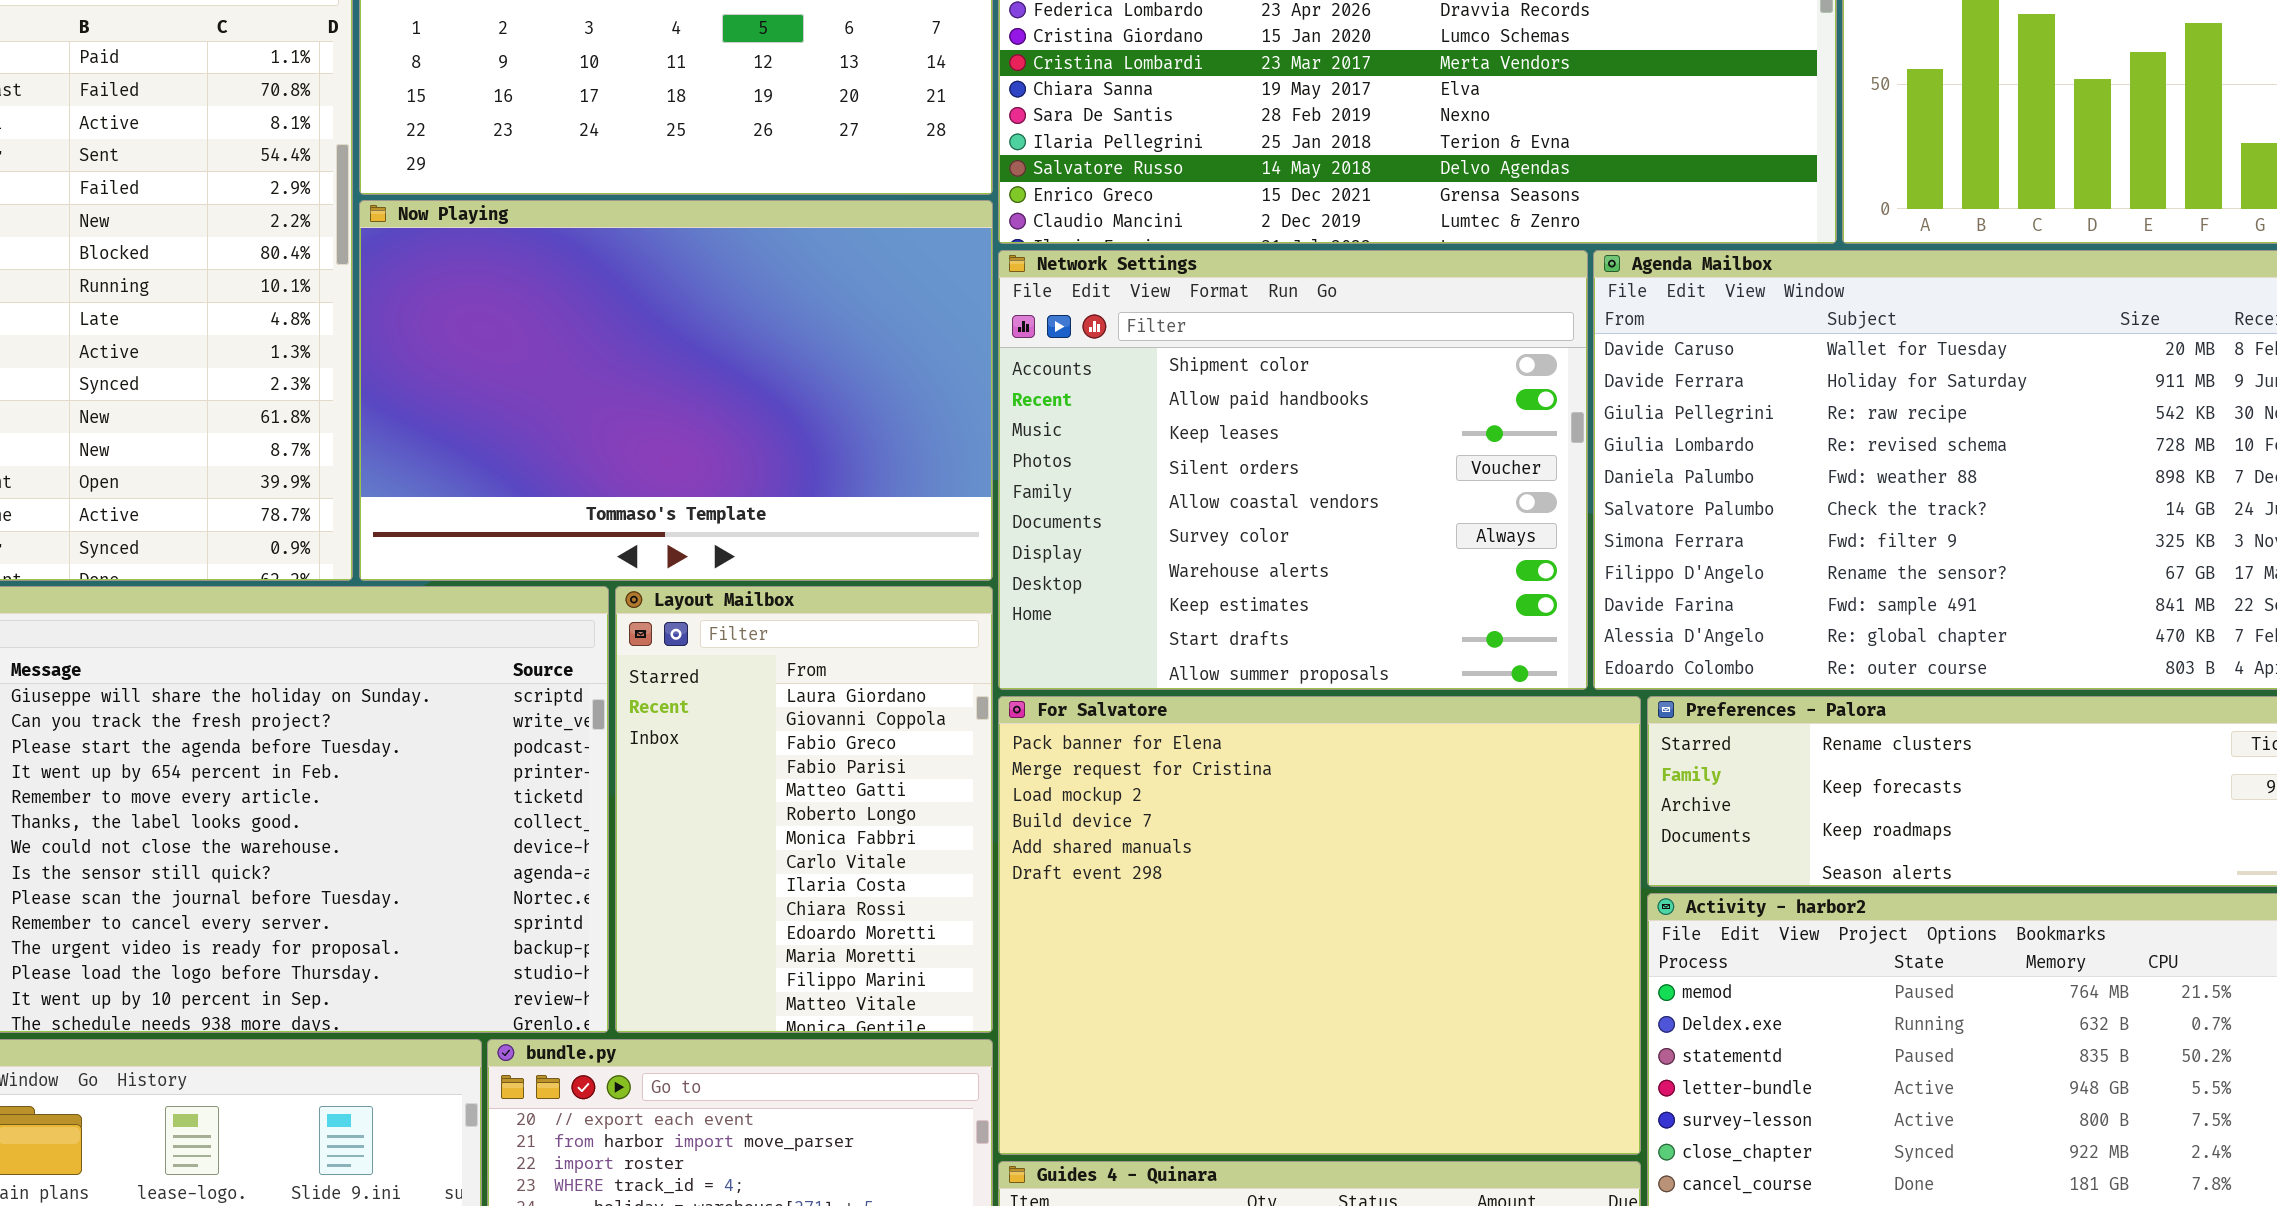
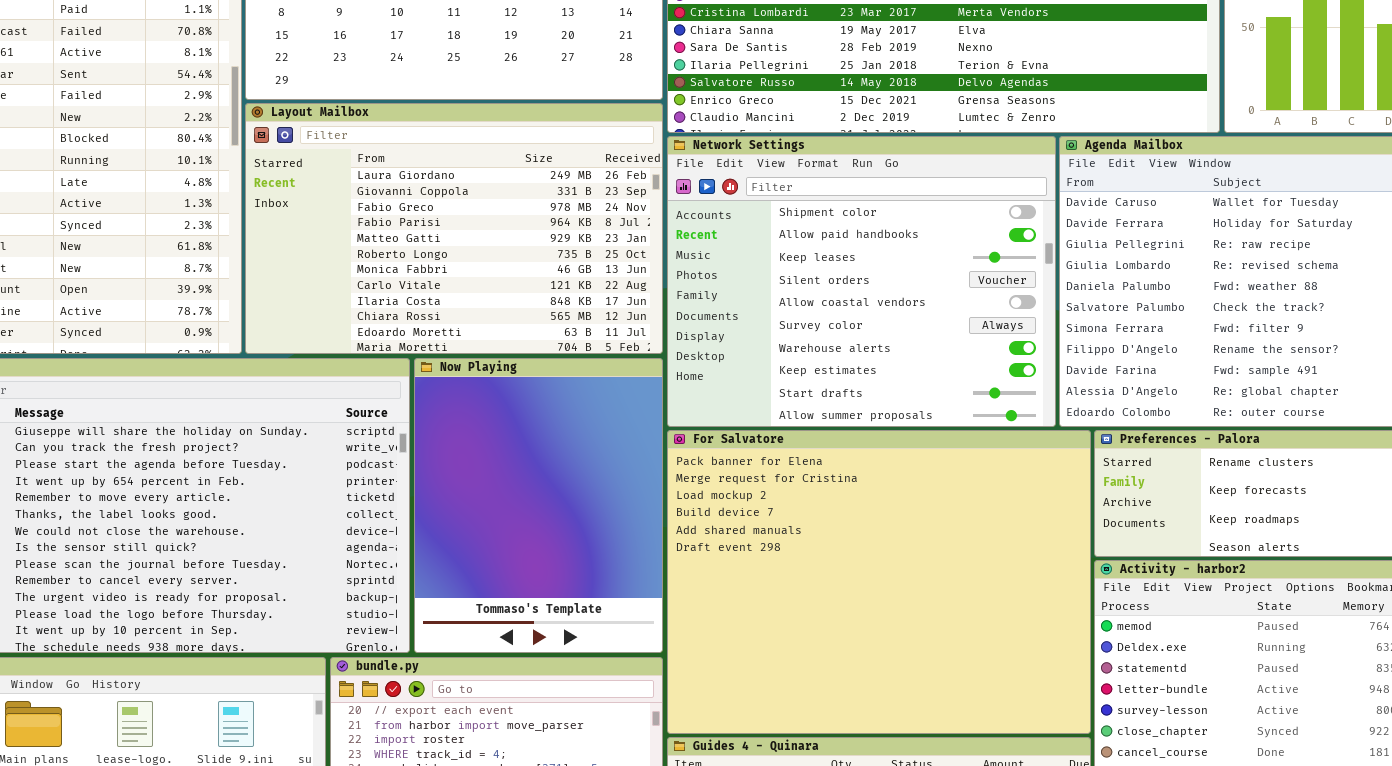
Now Playing: [359,200,993,581] -> [414,358,663,653], moved, resized
Layout Mailbox: [615,586,993,1033] -> [245,103,663,354], moved, resized

